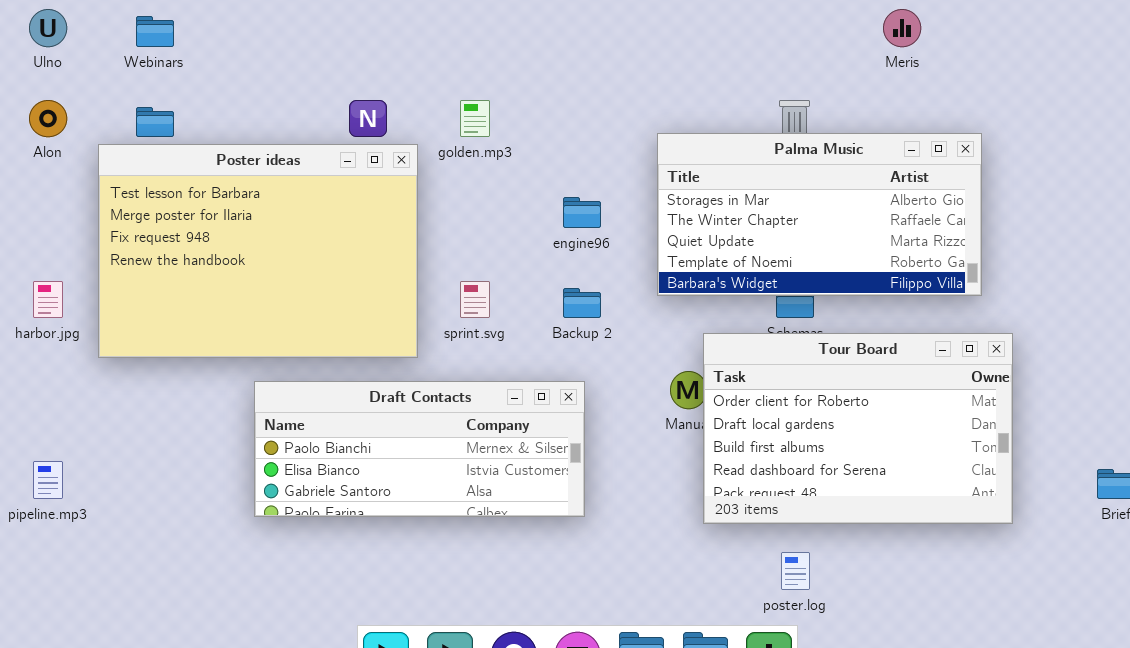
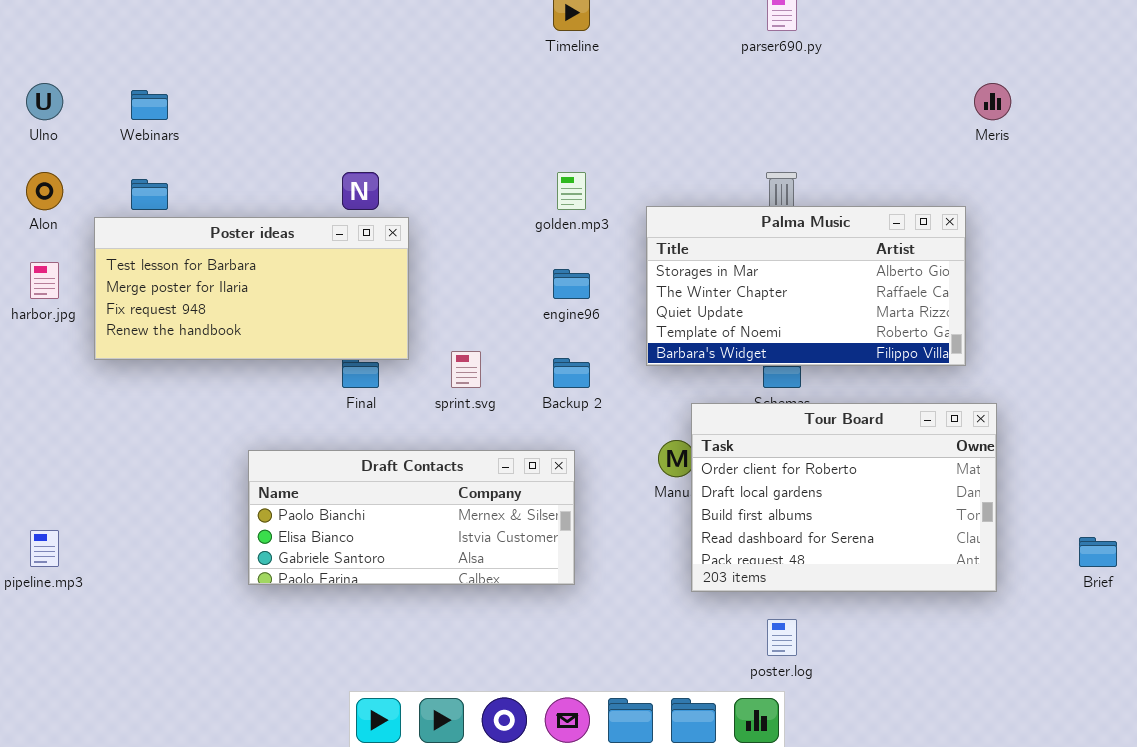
Meris: [883,9,921,47] -> [974,83,1011,120], moved
golden.mp3: [460,100,490,137] -> [557,172,586,210], moved
Poster ideas: [98,144,418,358] -> [94,217,409,360], resized
harbor.jpg: [33,281,63,318] -> [30,262,59,299], moved

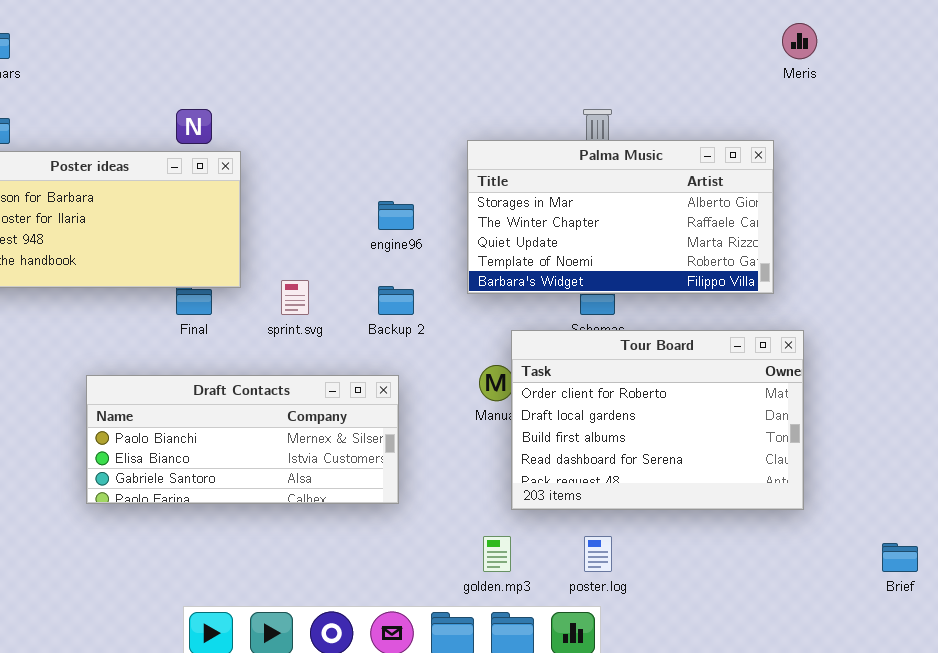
golden.mp3: [557,172,586,210] -> [483,536,511,572], moved
Brief: [1079,537,1117,567] -> [882,543,918,572], moved

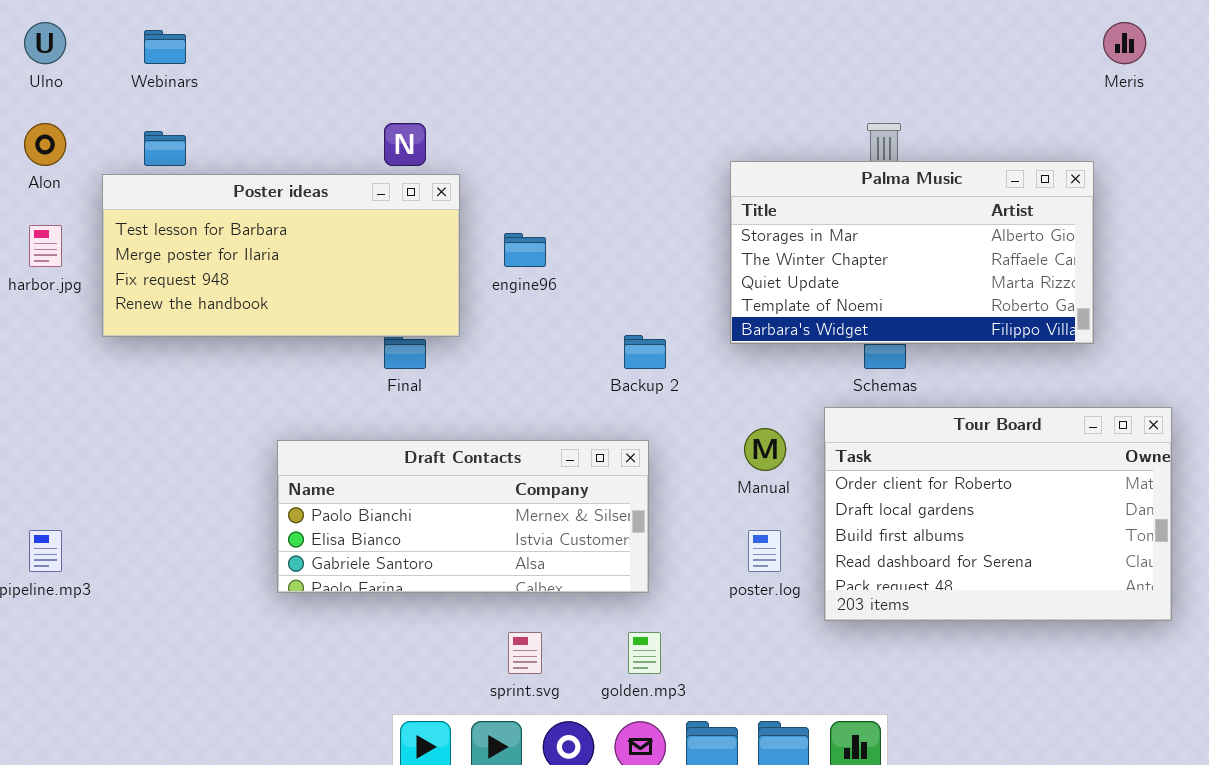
engine96: [378,201,414,230] -> [504,233,546,267], moved
sprint.svg: [281,280,309,315] -> [508,632,542,674], moved
Tour Board: [511,330,804,510] -> [824,407,1172,621], moved
golden.mp3: [483,536,511,572] -> [628,632,661,674], moved
poster.log: [584,536,612,572] -> [748,530,781,572], moved

